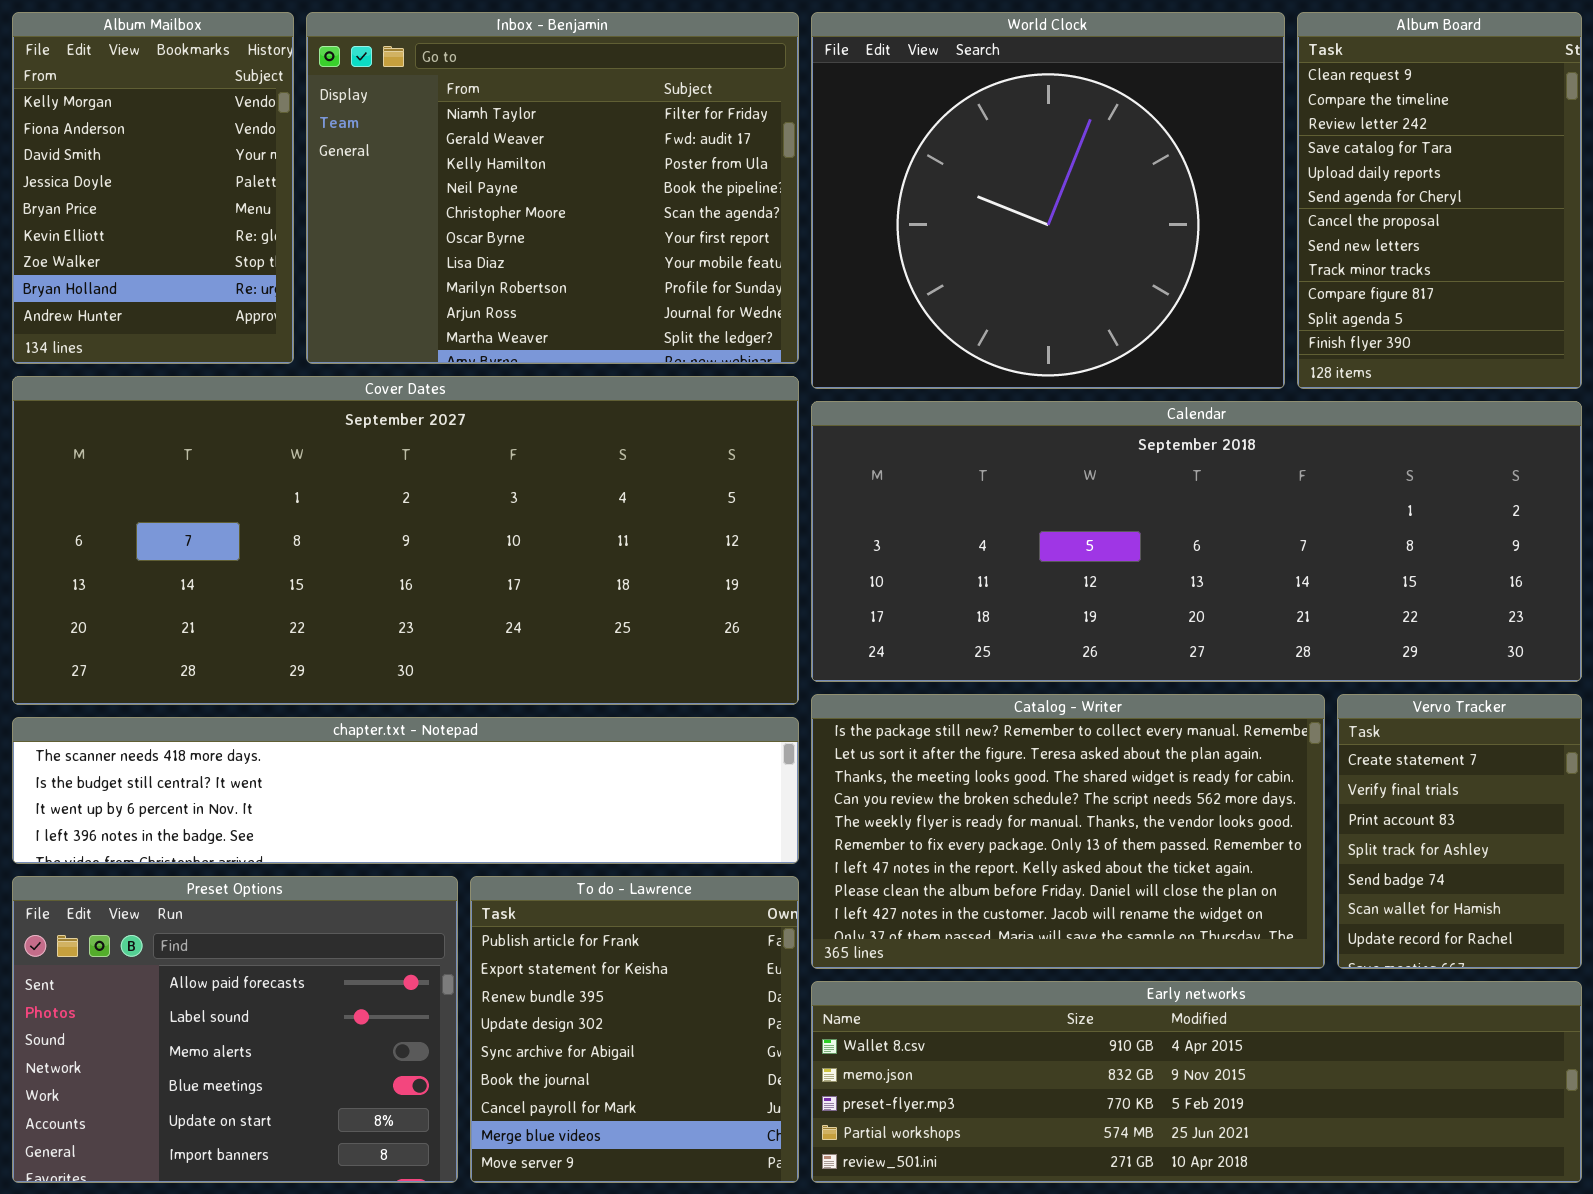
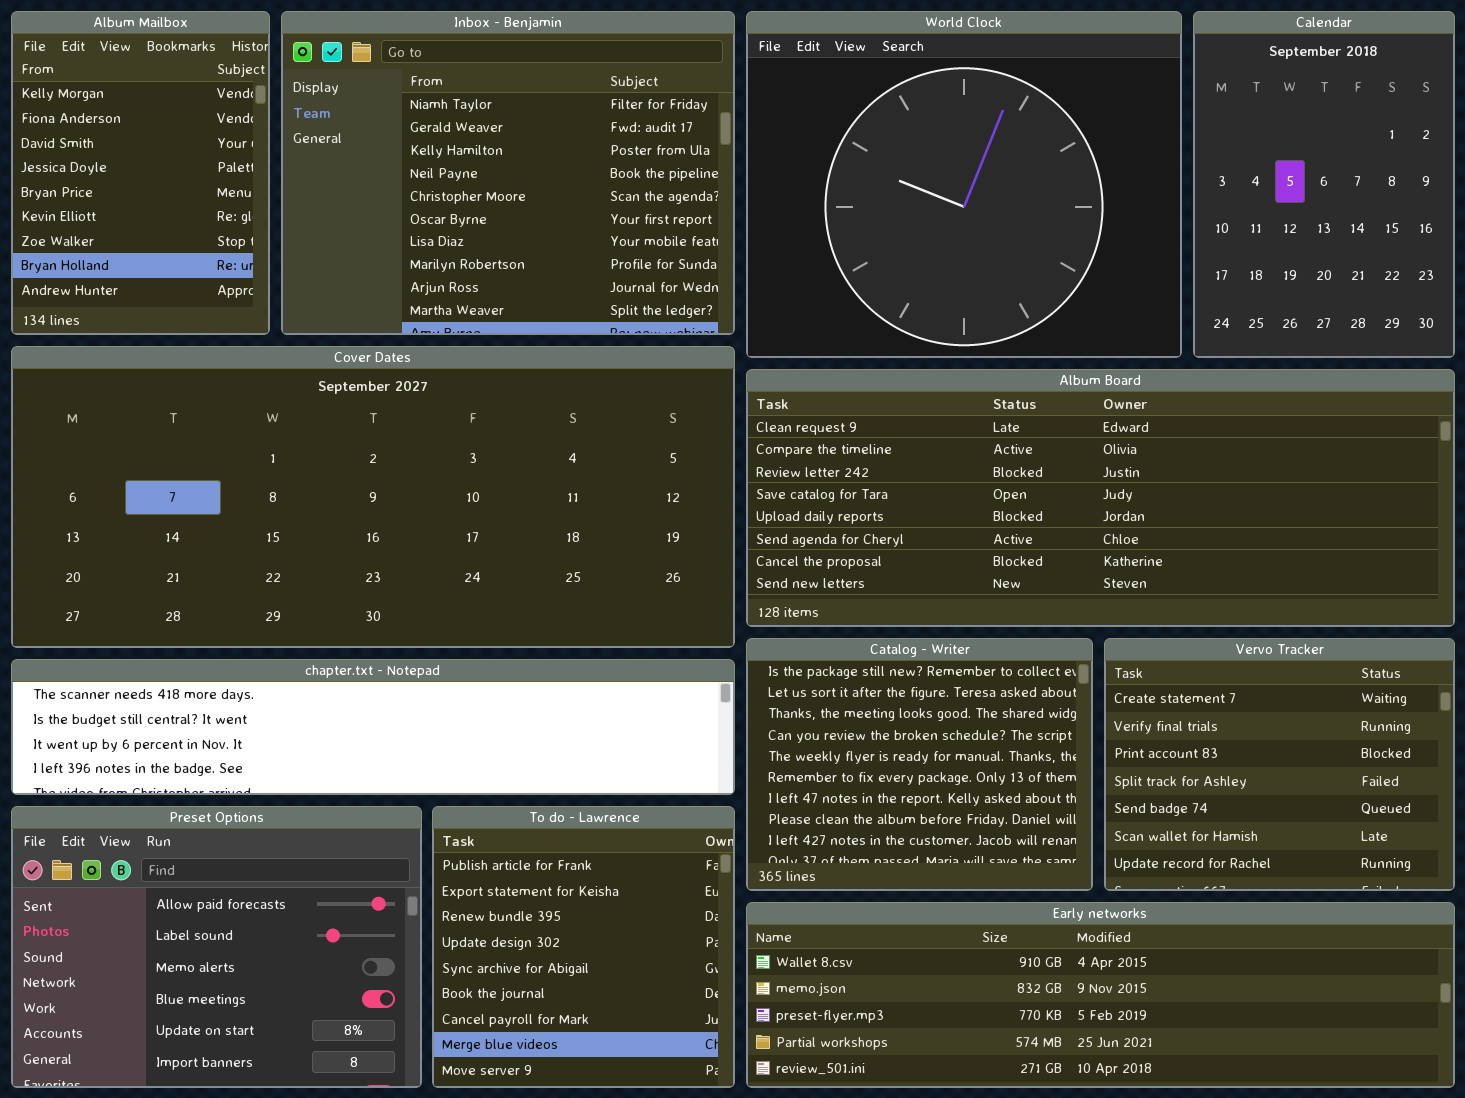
Album Board: [1297,12,1582,389] -> [746,369,1455,627], moved, resized
Calendar: [811,401,1582,682] -> [1193,11,1455,358], moved, resized
Catalog - Writer: [811,694,1325,969] -> [746,638,1093,891], resized
Vervo Tracker: [1337,694,1582,969] -> [1104,638,1455,891], resized

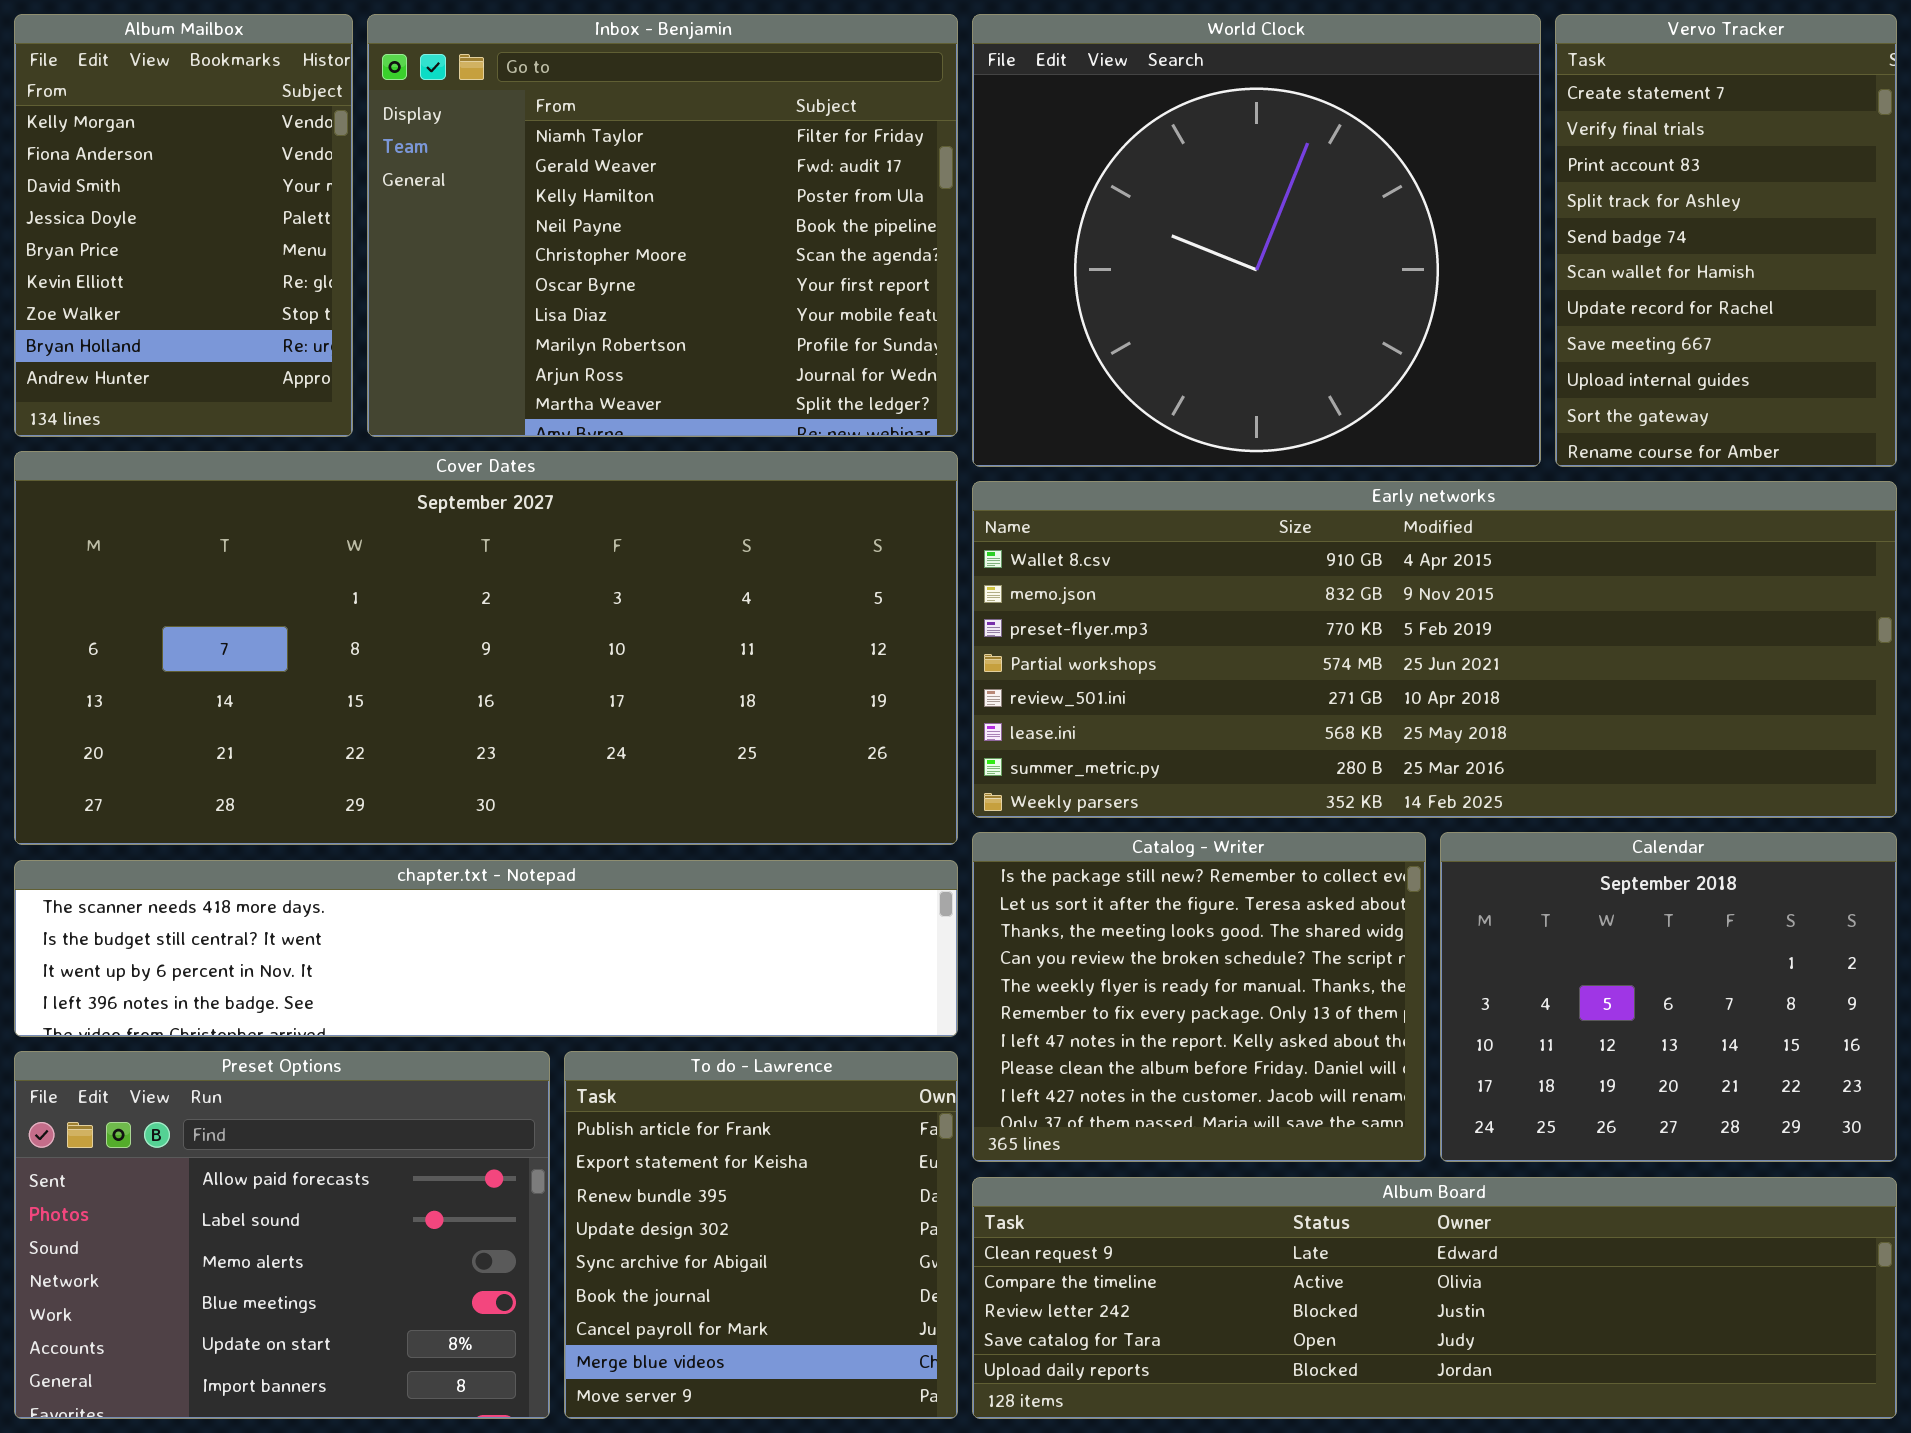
Calendar: [1193,11,1455,358] -> [1440,832,1897,1162], moved, resized
Album Board: [746,369,1455,627] -> [972,1177,1897,1419], moved, resized
Vervo Tracker: [1104,638,1455,891] -> [1555,14,1897,467], moved, resized
Early networks: [746,902,1455,1088] -> [972,481,1897,818], moved, resized

